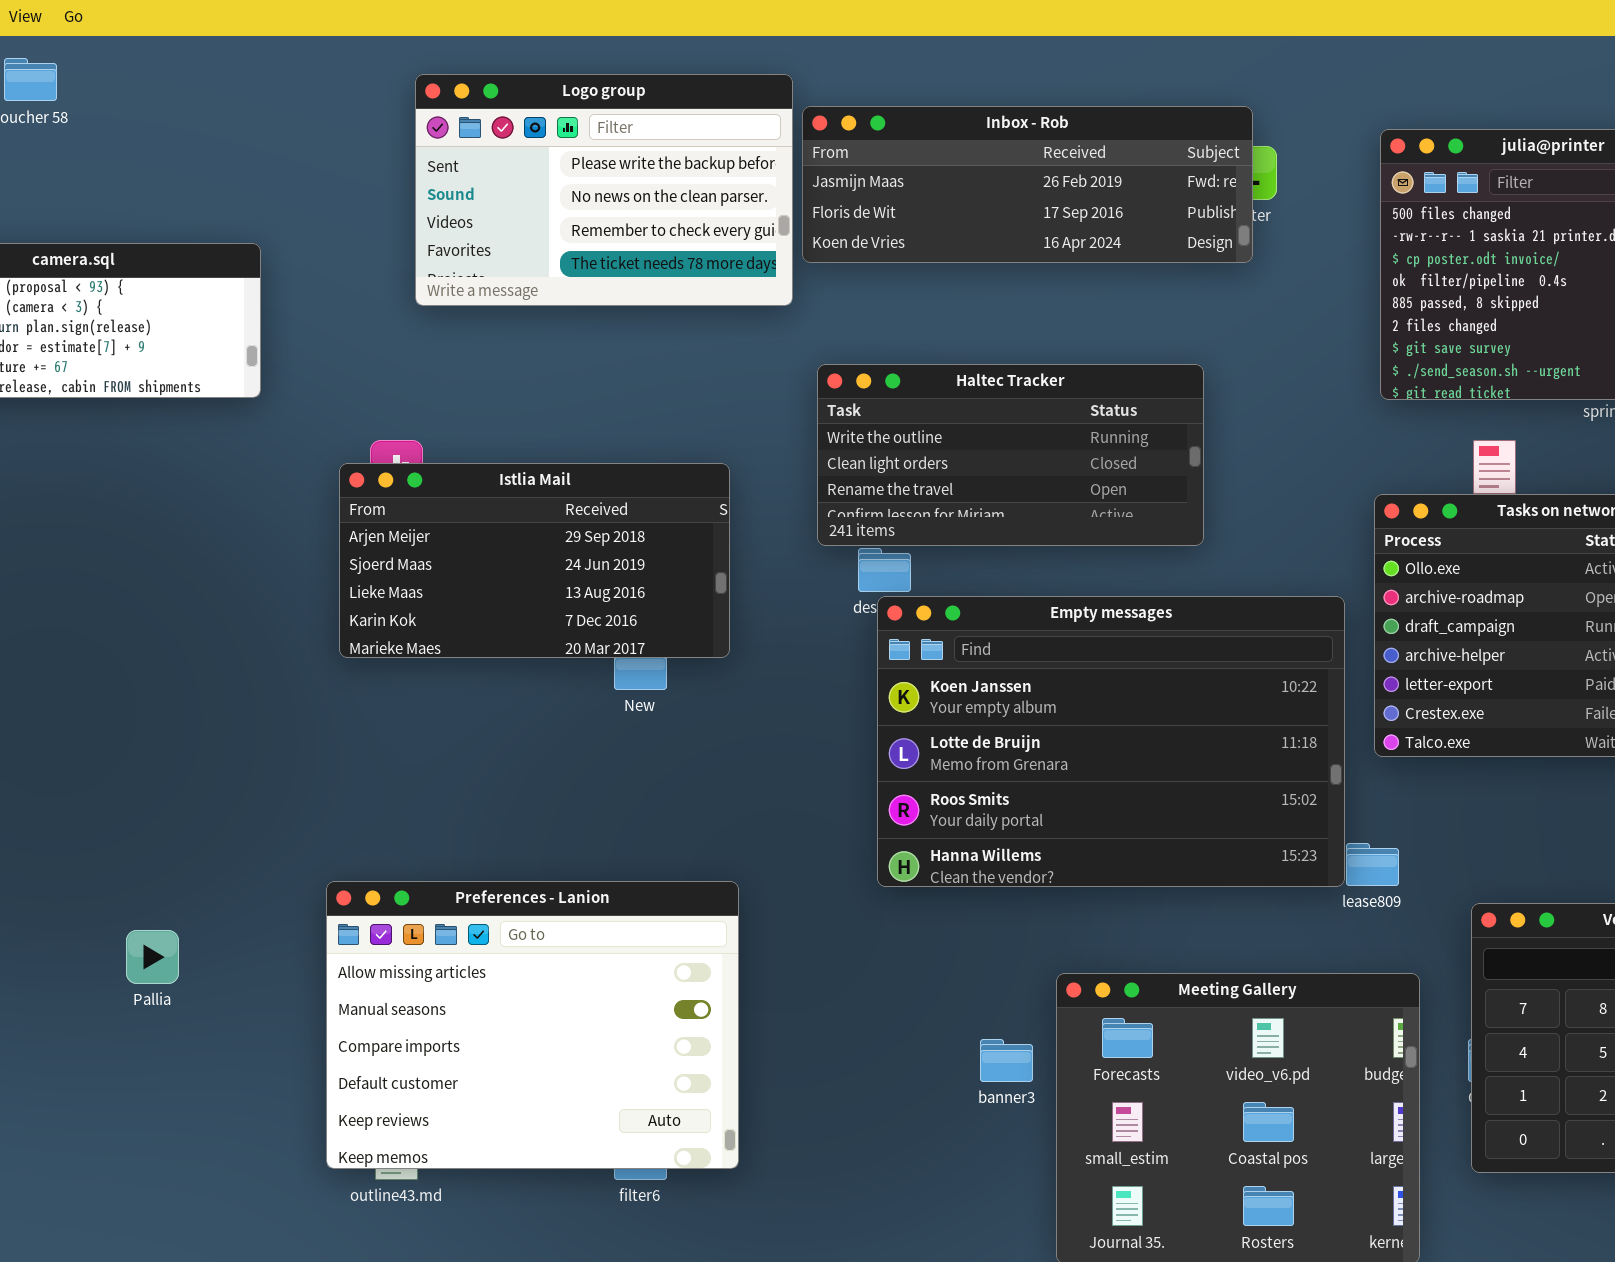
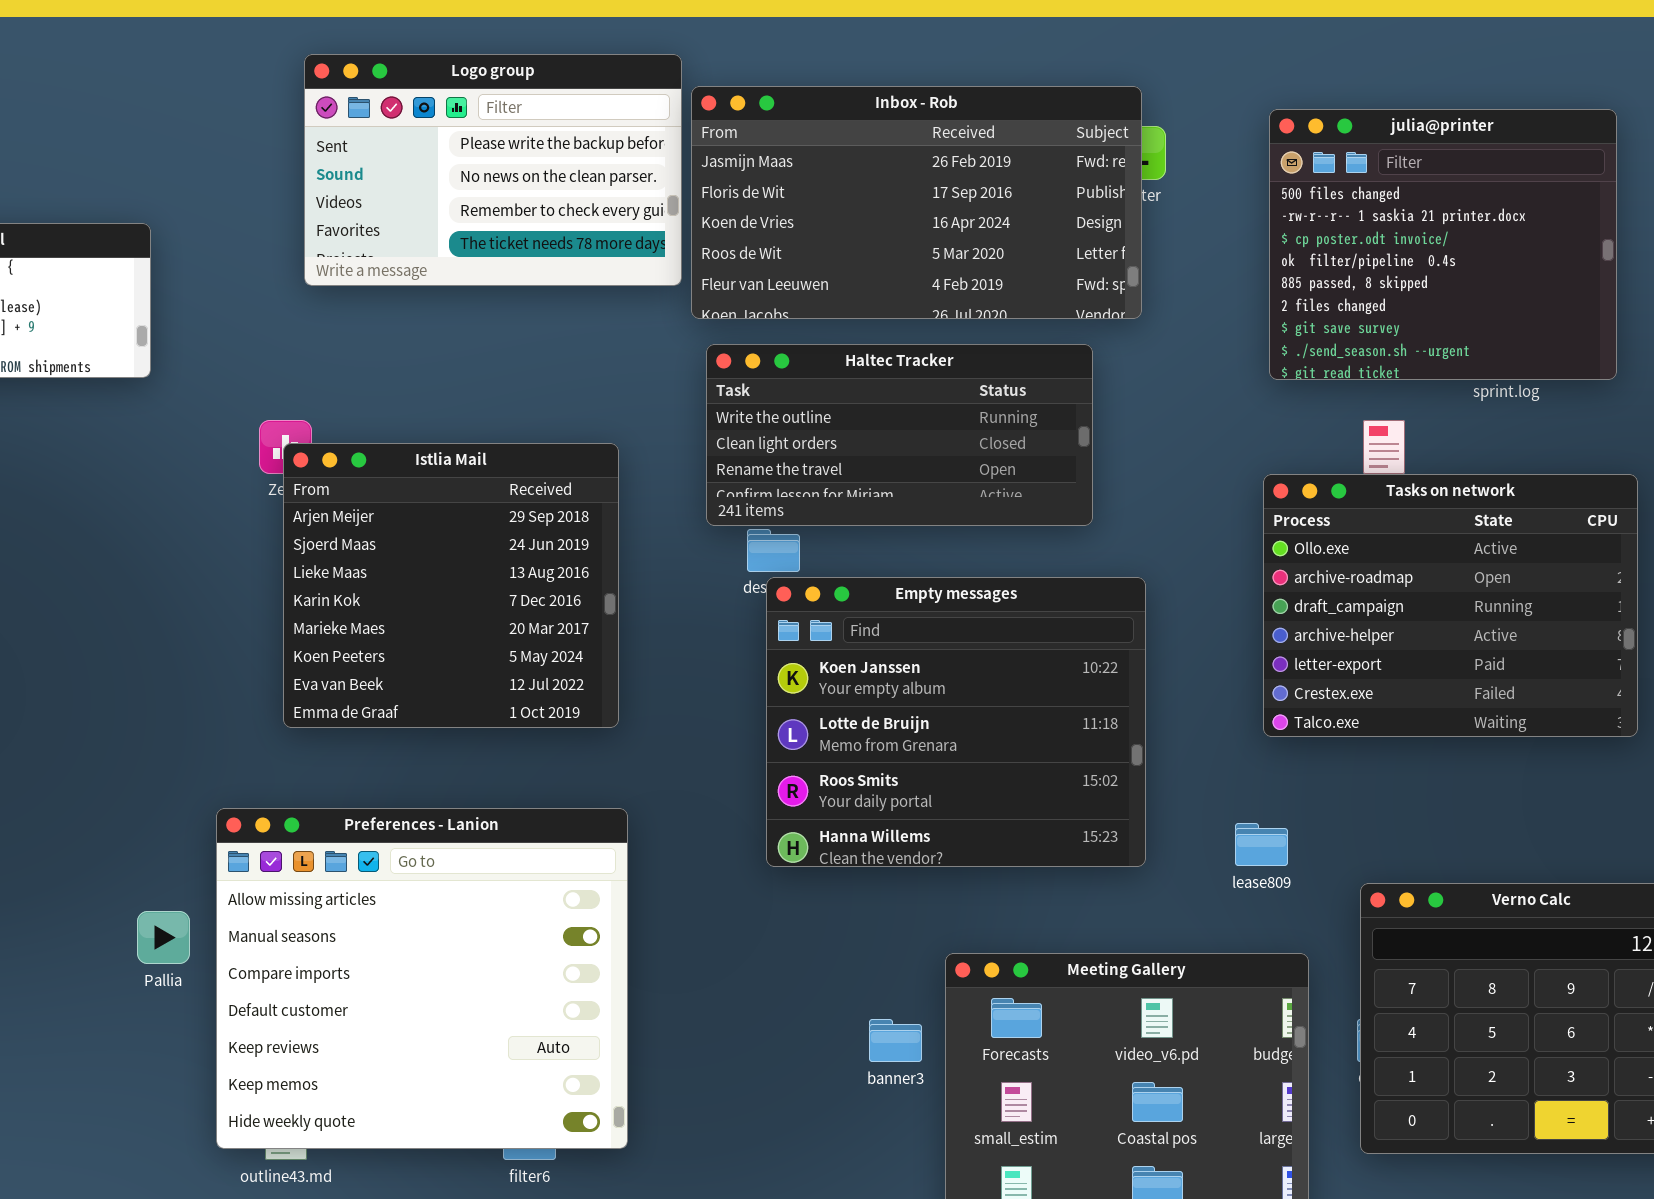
Inbox - Rob: [802,106,1253,263] -> [691,86,1142,319], resized
Istlia Mail: [339,463,730,658] -> [283,443,619,728], resized
Empty messages: [877,596,1345,887] -> [766,577,1146,867], resized
Preferences - Lanion: [326,881,739,1169] -> [216,808,628,1149], resized
Pallia: [126,930,179,984] -> [137,911,190,964], moved

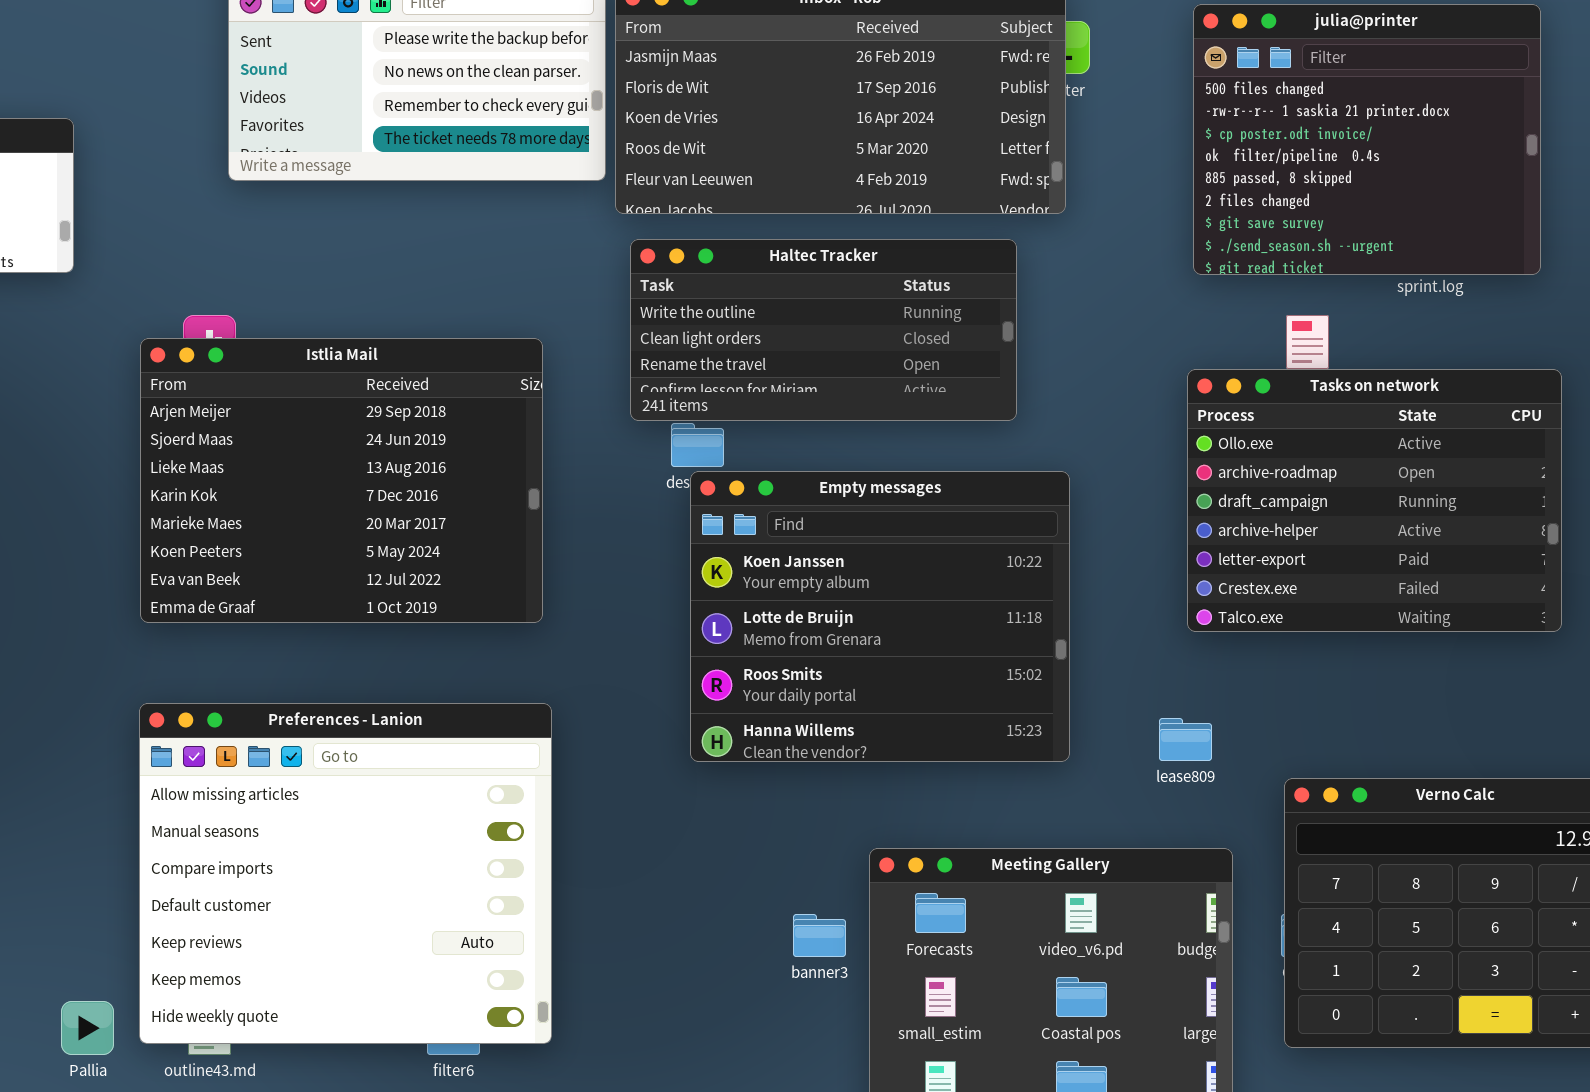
Istlia Mail: [283,443,619,728] -> [140,338,543,623], resized
Pallia: [137,911,190,964] -> [61,1001,114,1055], moved

